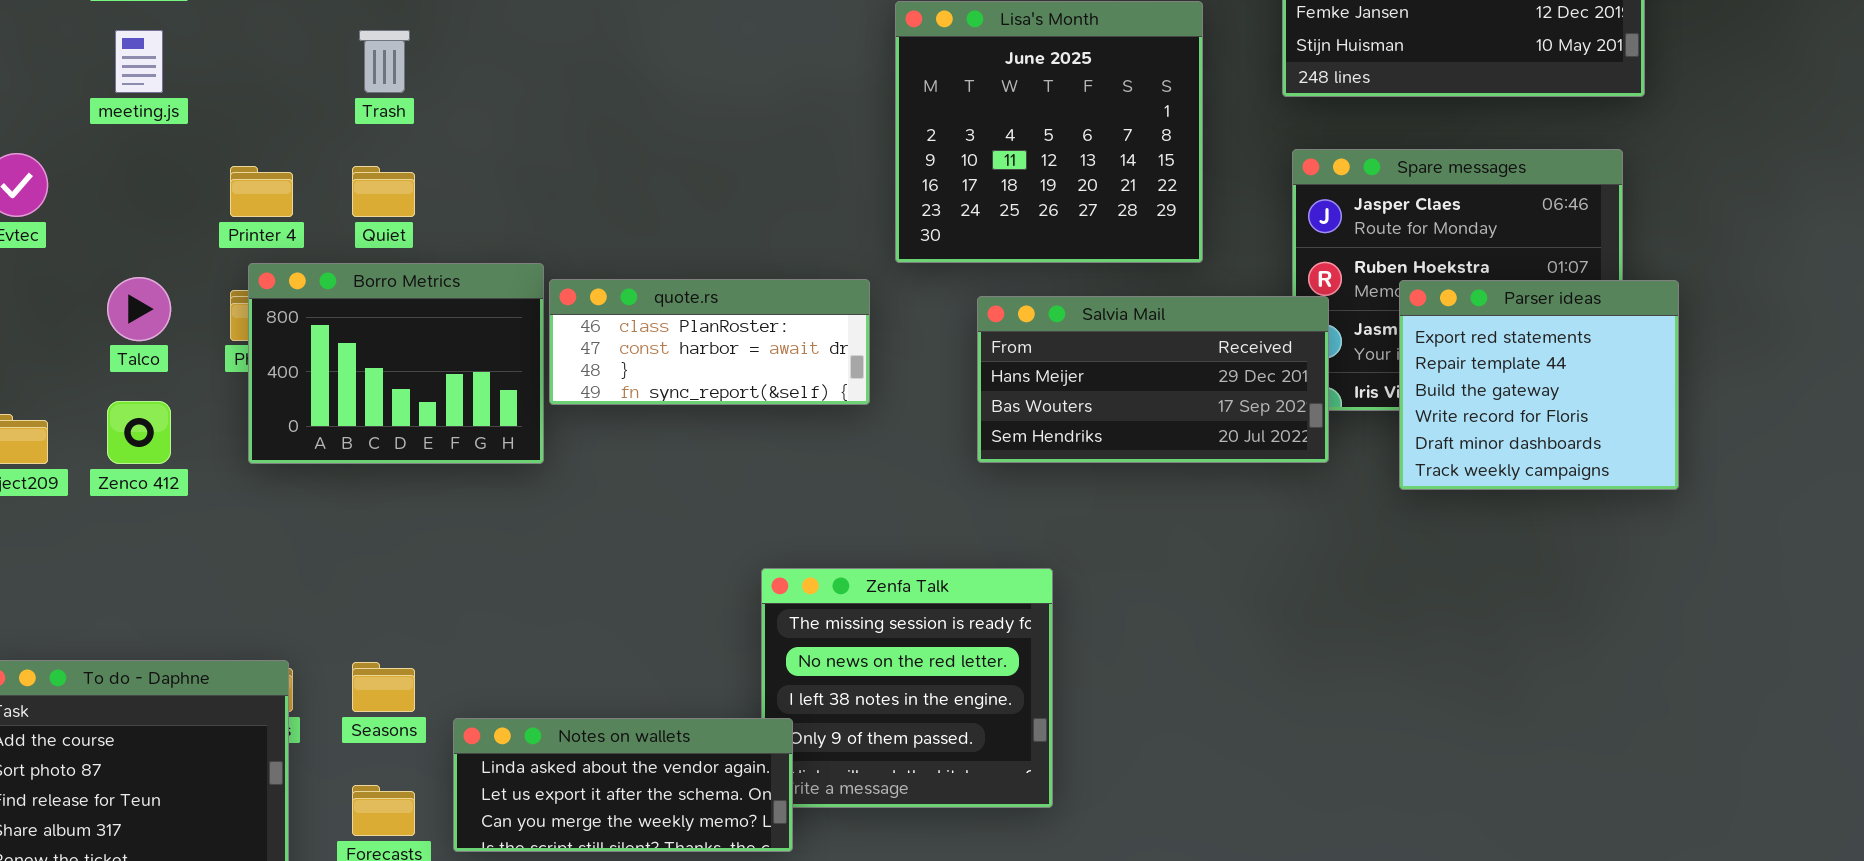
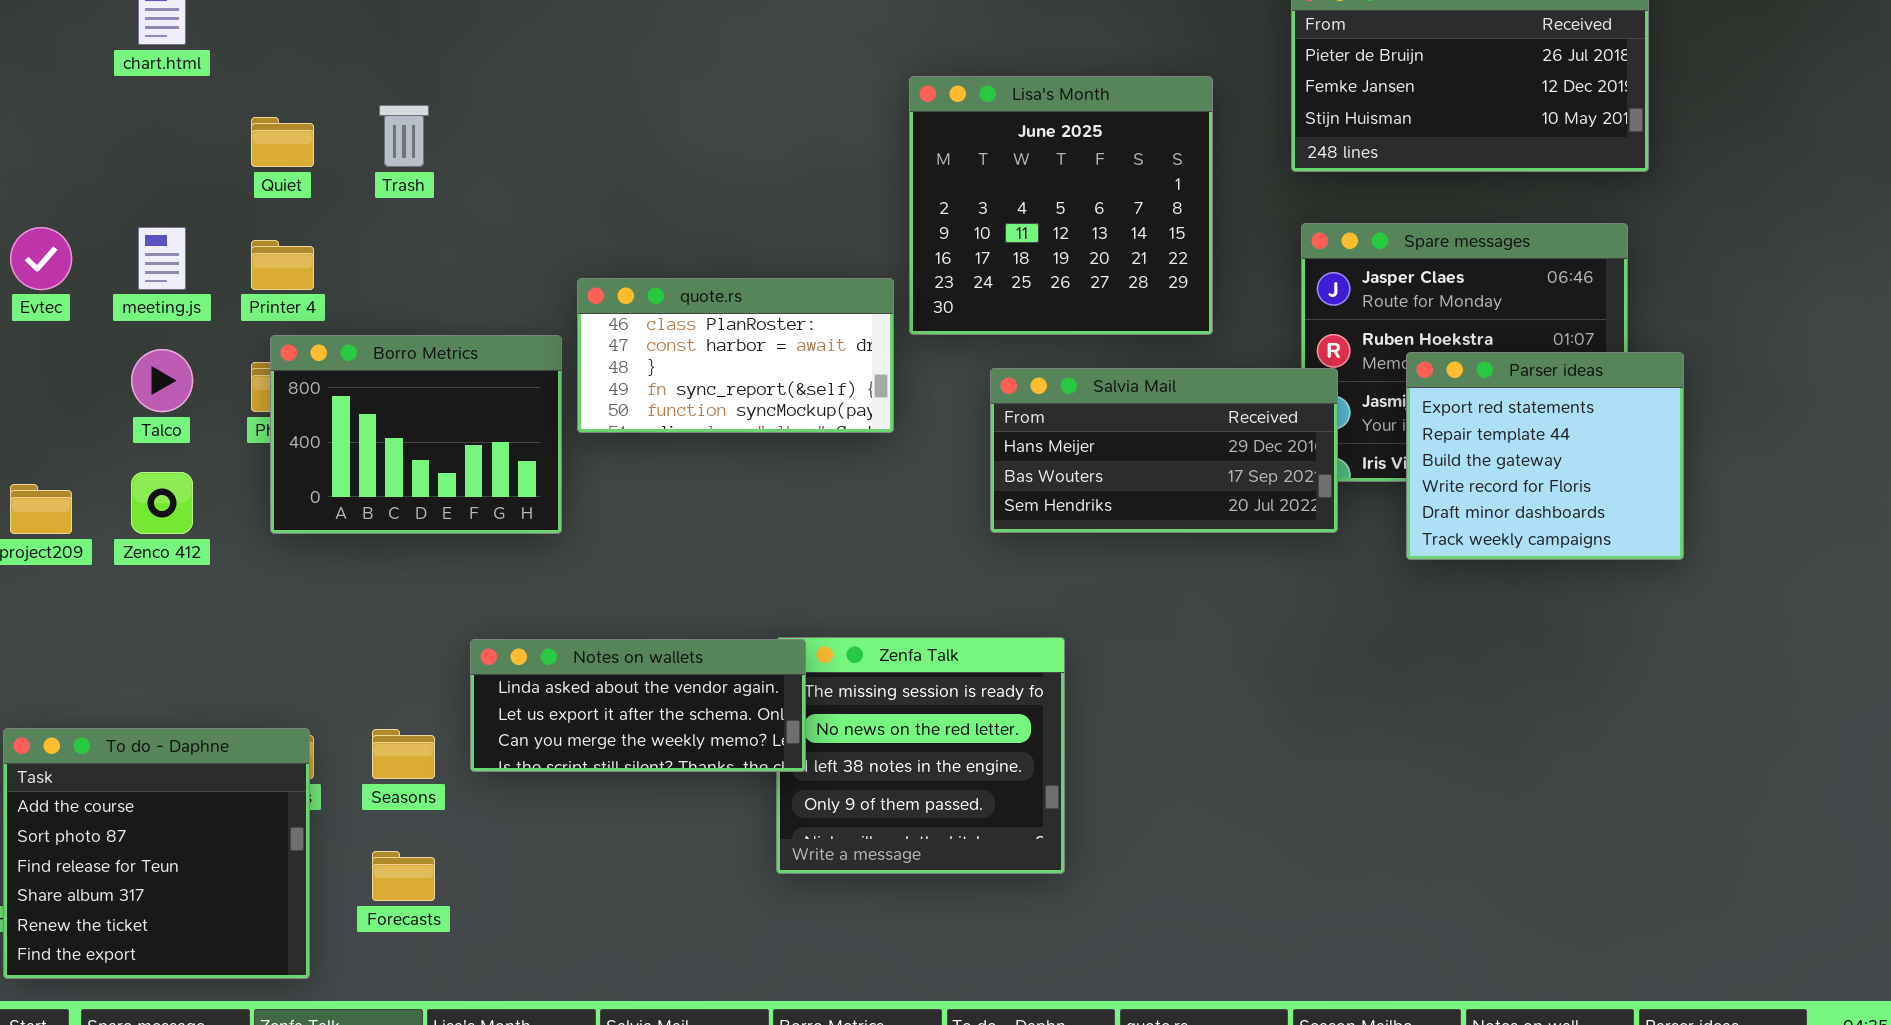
meeting.js: [115,30,163,93] -> [138,227,186,290], moved
Quiet: [352,166,415,217] -> [251,117,314,167], moved
quote.rs: [549,279,870,405] -> [577,278,894,433], moved, resized
Notes on wallets: [453,718,793,852] -> [470,639,806,772], moved

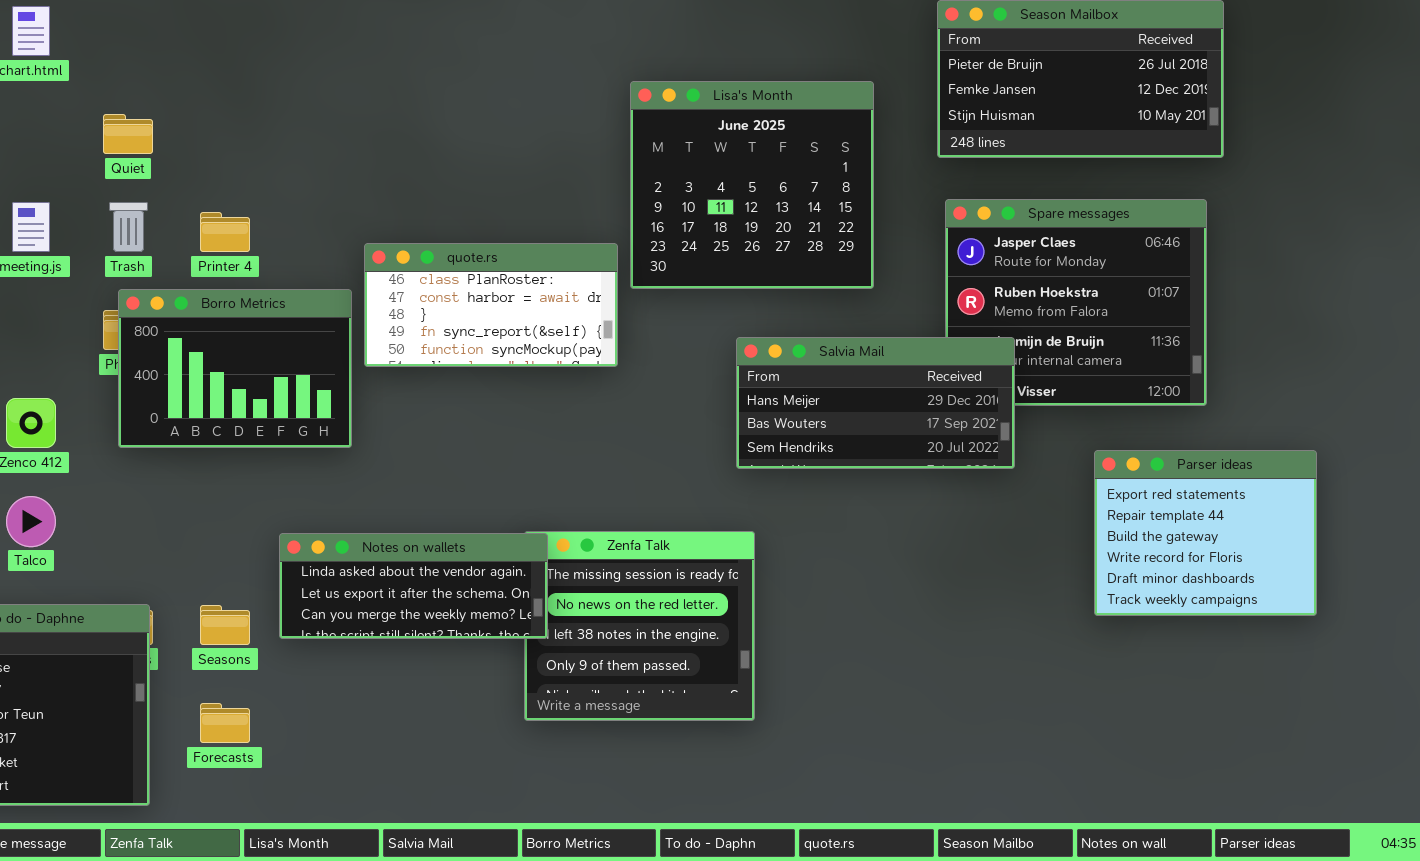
Trash: [379,105,429,167] -> [109,202,148,252], moved
Printer 4: [251,240,314,290] -> [200,212,250,252], moved
Talco: [131,349,193,412] -> [6,496,56,547], moved
Parser ideas: [1406,352,1684,560] -> [1094,450,1317,616], moved
Salvia Mail: [990,368,1338,533] -> [736,337,1015,469], moved

